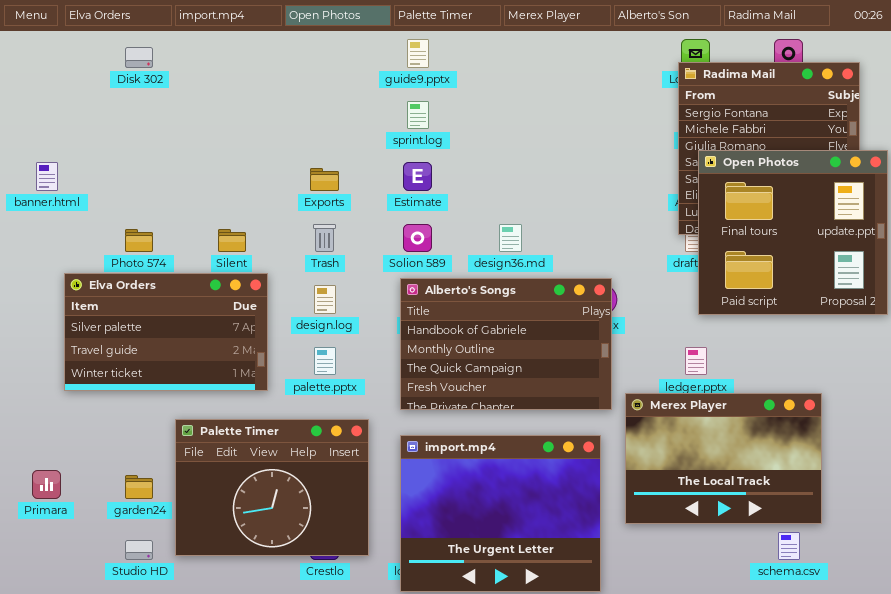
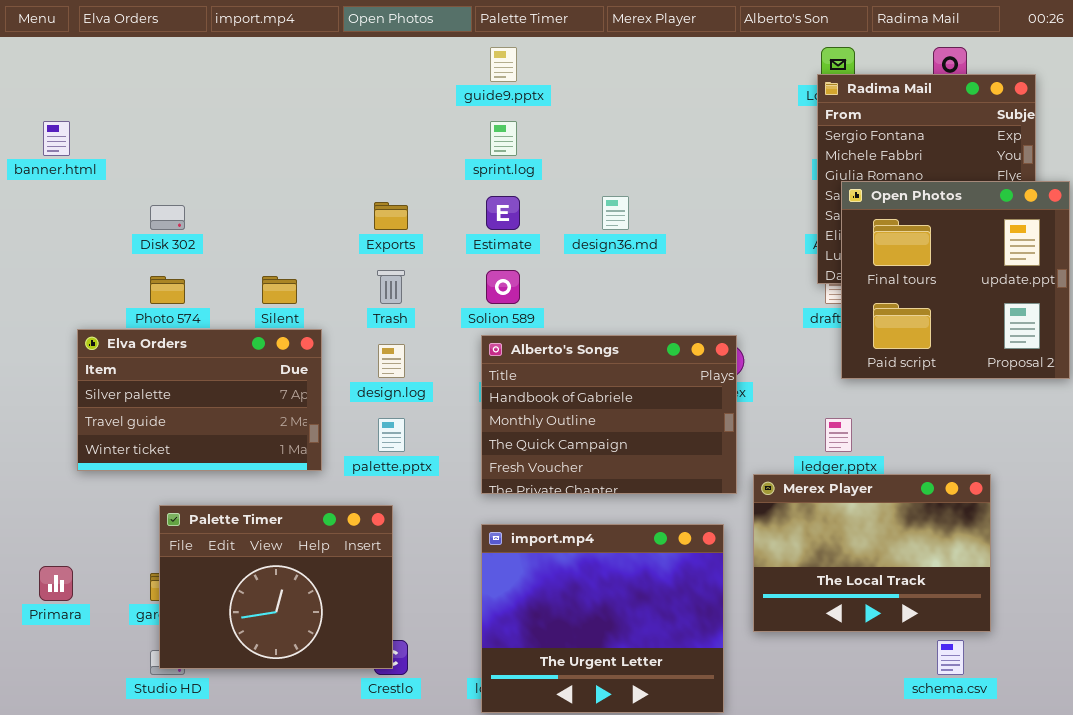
Disk 302: [125,47,153,68] -> [150,205,185,230], moved
banner.html: [36,162,58,191] -> [43,121,70,156], moved
design36.md: [499,224,522,252] -> [602,196,629,230], moved
Palette Timer: [175,419,369,556] -> [159,505,393,669], moved

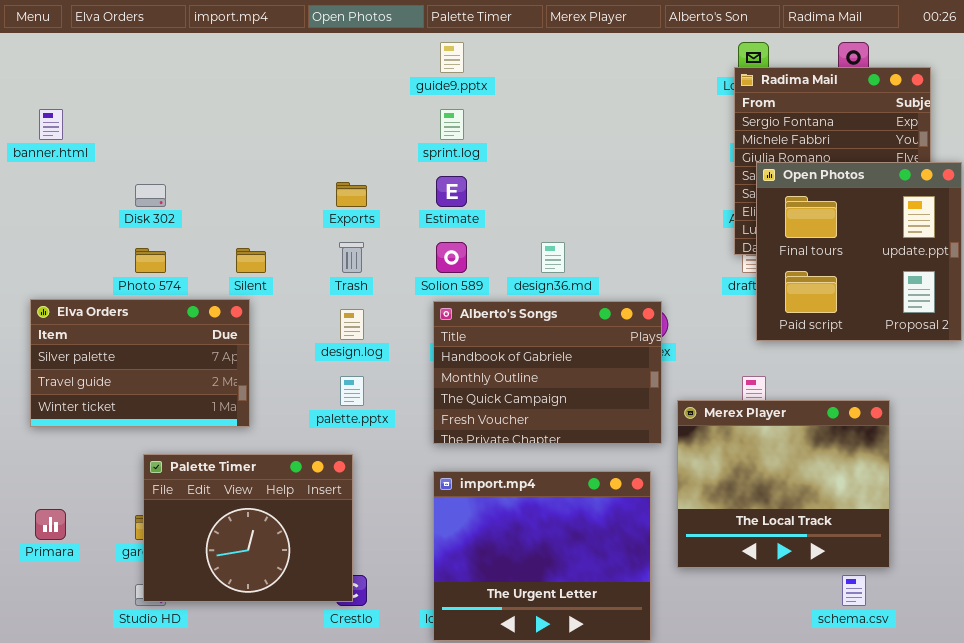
design36.md: [602,196,629,230] -> [541,242,565,273], moved
Elva Orders: [77,329,322,471] -> [30,299,250,427], moved
Merex Player: [753,474,991,632] -> [677,400,890,568], resized

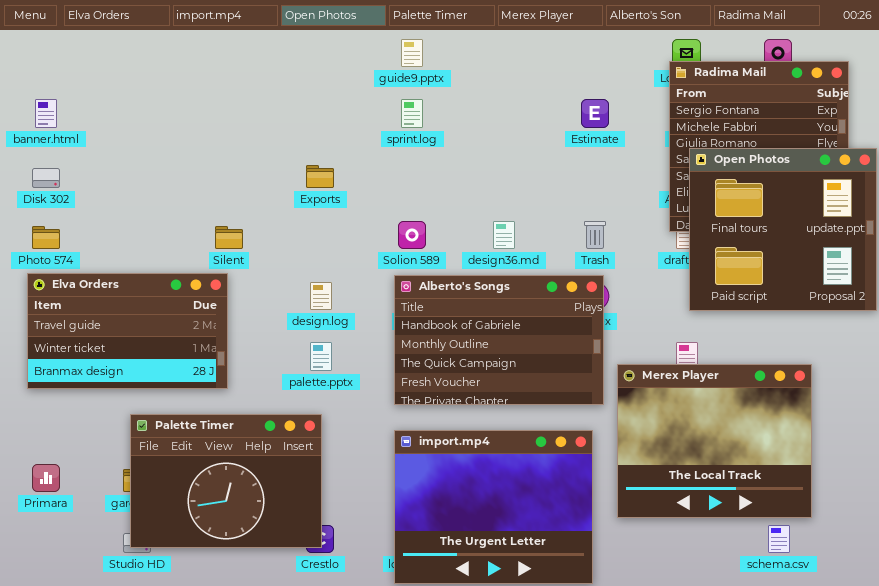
Estimate: [436,176,467,207] -> [581,99,609,128], moved
Disk 302: [135,184,166,207] -> [32,168,60,188], moved
Trash: [339,242,364,273] -> [584,221,606,249], moved
Photo 574: [135,248,166,273] -> [32,226,60,249], moved
Elva Orders: [30,299,250,427] -> [27,273,228,389], scrolled down 1 row

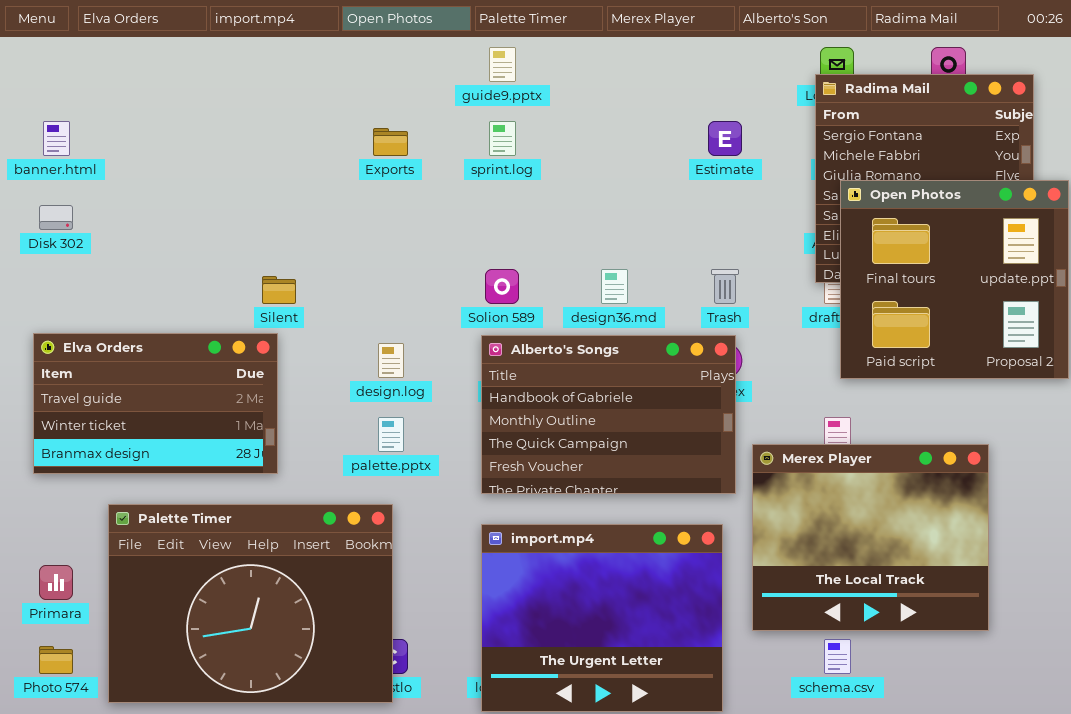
Exports: [306,165,334,188] -> [373,128,408,156], moved
Photo 574: [32,226,60,249] -> [39,646,73,674], moved
Palette Timer: [130,414,322,548] -> [108,504,393,703], resized
schema.csv: [768,525,790,553] -> [824,639,851,674], moved

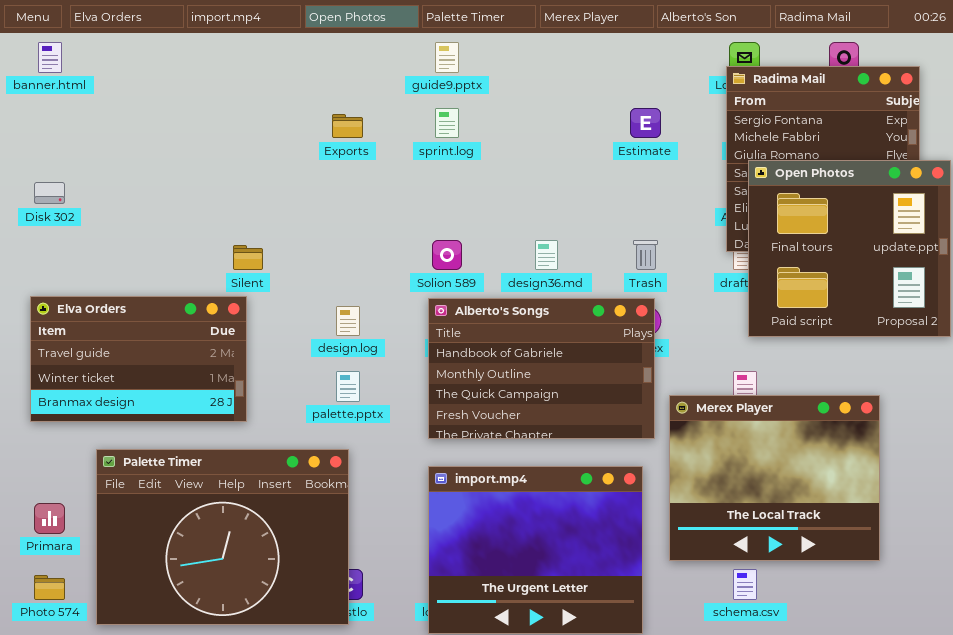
banner.html: [43,121,70,156] -> [38,42,62,73], moved

